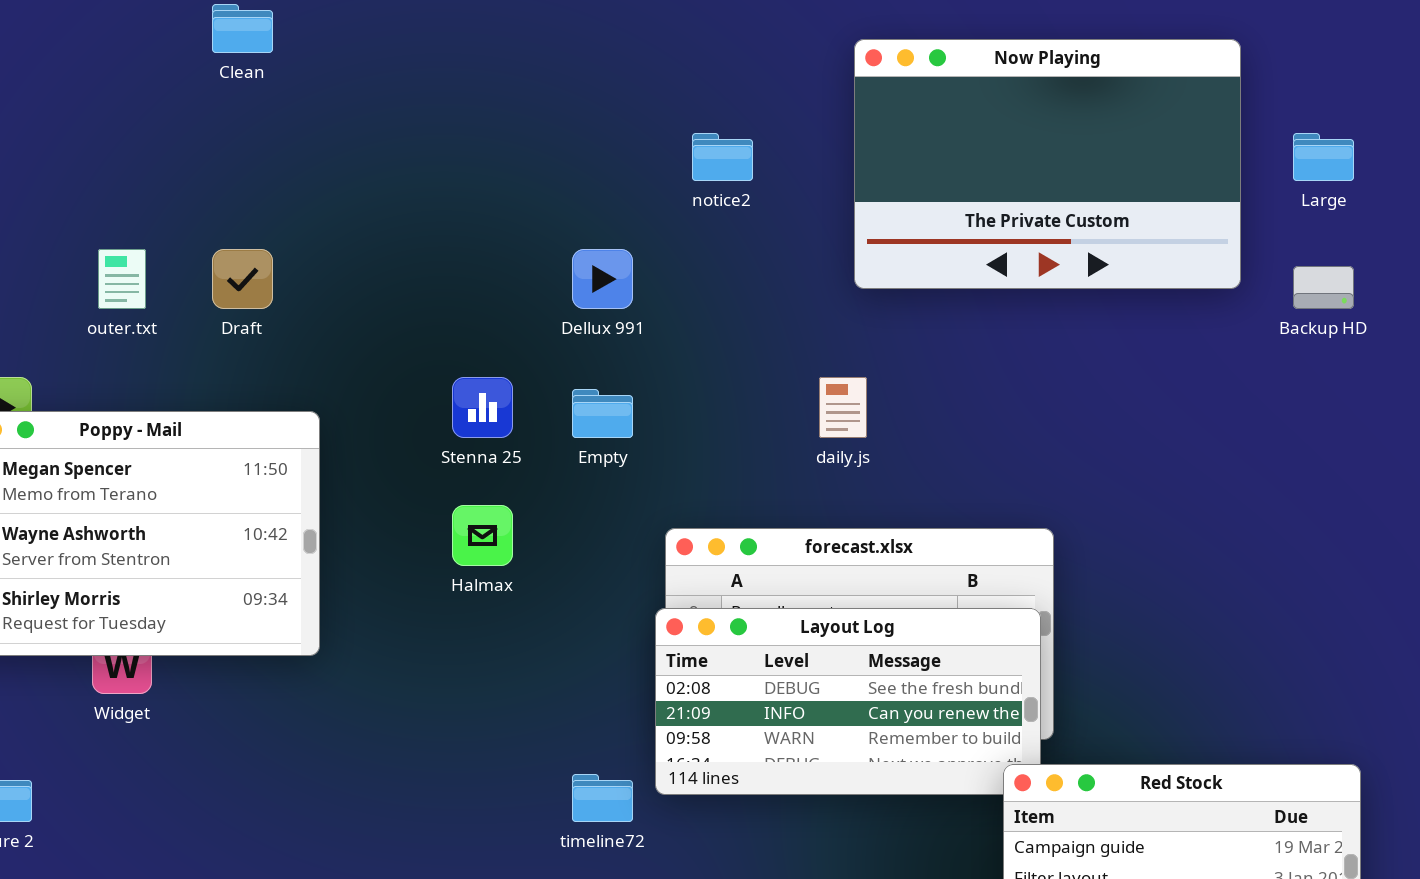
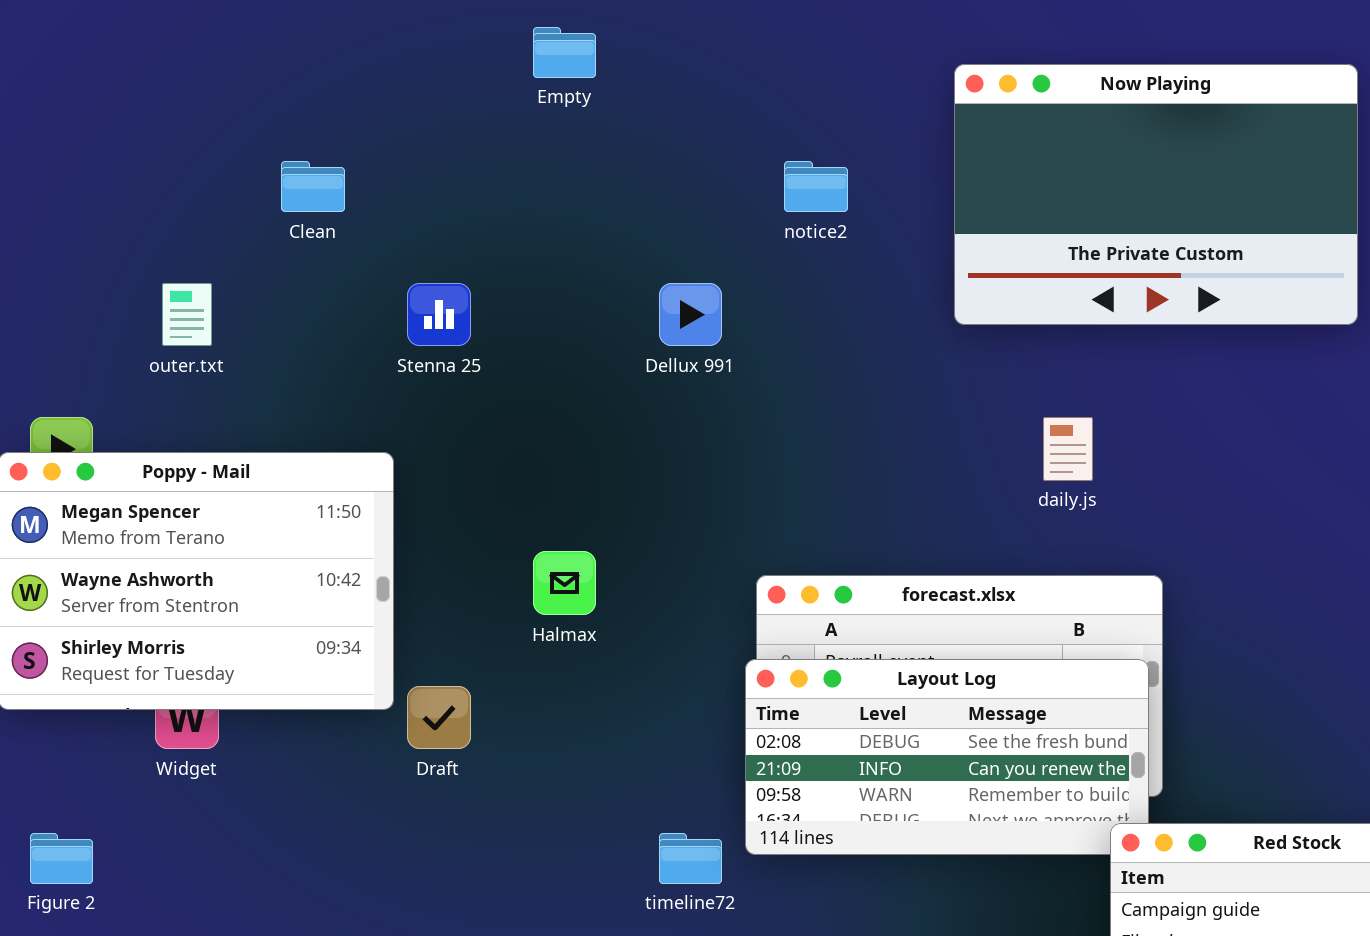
Clean: [212,4,273,53] -> [281,161,345,212], moved
Draft: [212,249,273,309] -> [407,686,471,749], moved
Stenna 25: [452,377,513,438] -> [407,283,471,346], moved
daily.js: [819,377,867,438] -> [1043,417,1093,481], moved
Empty: [572,389,633,438] -> [533,27,596,78], moved

